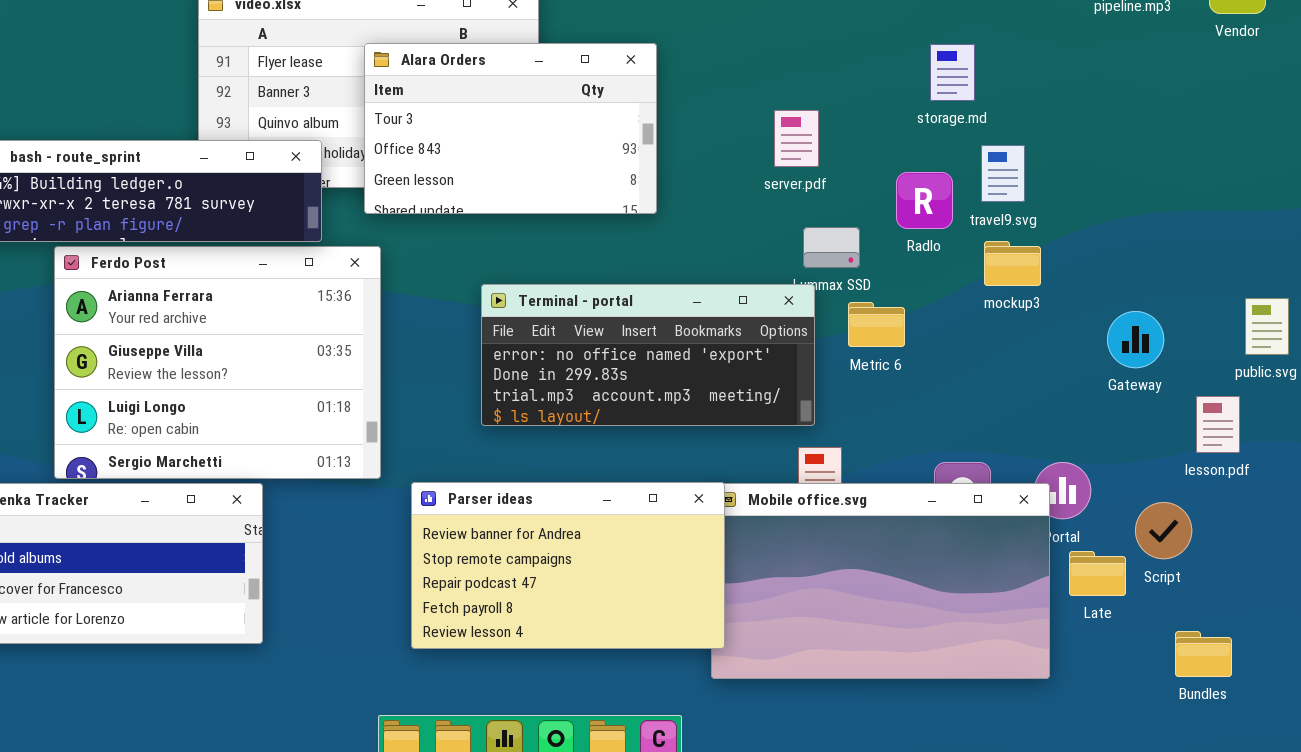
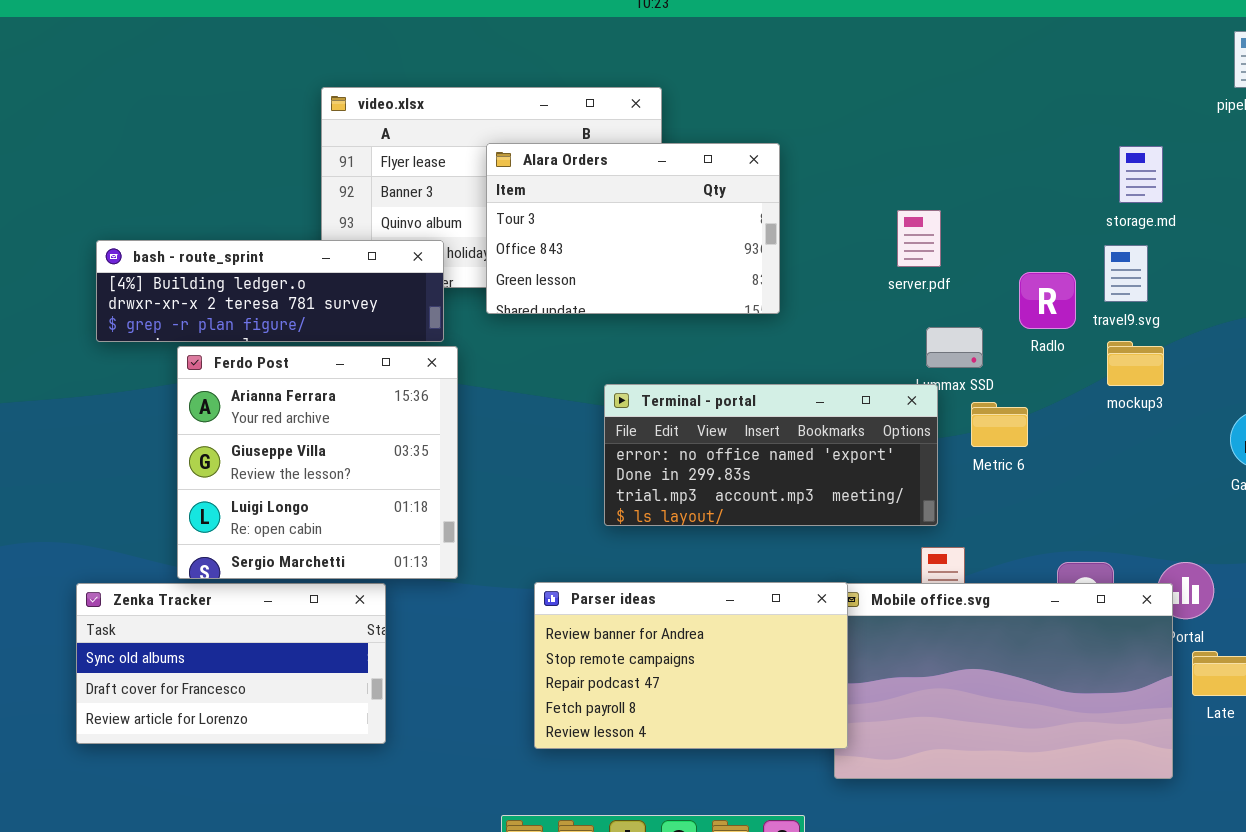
storage.md: [930,44,975,101] -> [1119,146,1163,203], moved
Ferdo Post: [54,246,381,479] -> [177,346,458,579], resized

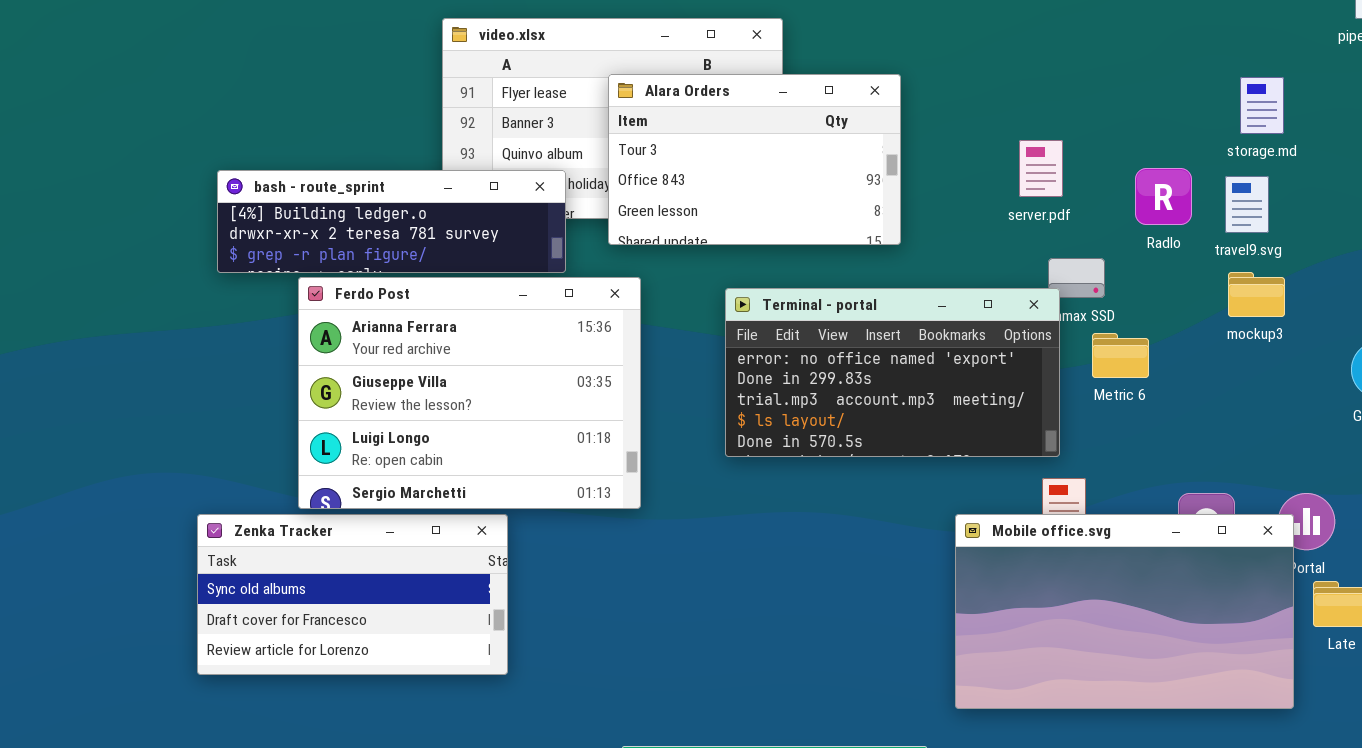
Radlo: [1019,272,1076,329] -> [1135,168,1192,225], moved
Ferdo Post: [177,346,458,579] -> [298,277,641,509], resized
Terminal - portal: [604,384,938,526] -> [725,288,1060,457], resized
Parser ideas: [534,582,848,749] -> none, closed

